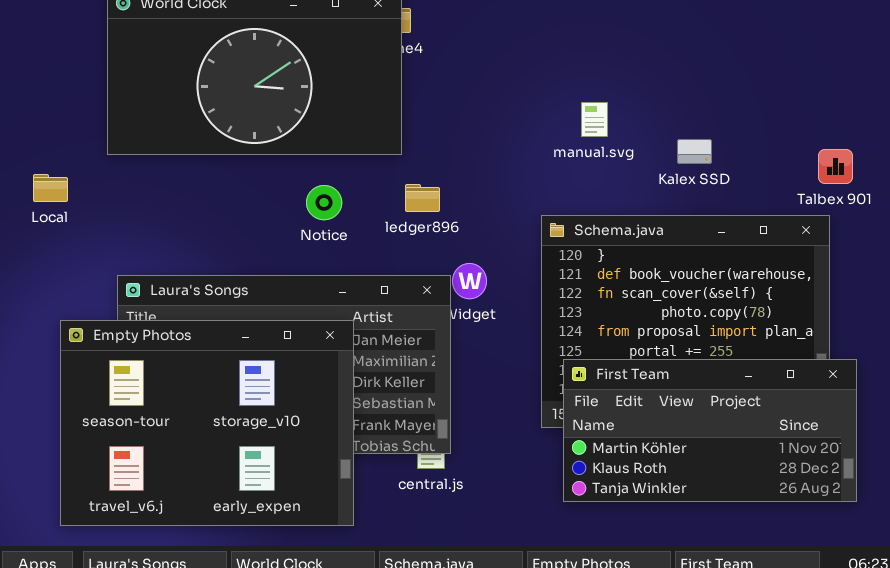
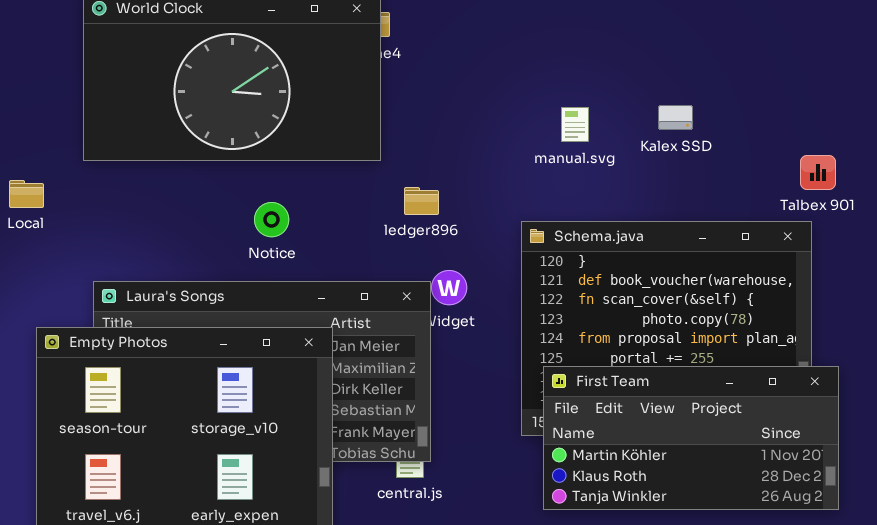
Kalex SSD: [677,139,712,164] -> [658,105,693,130], moved
ledger896: [405,184,440,212] -> [404,187,439,215], moved
Notice: [306,185,342,220] -> [254,202,289,237], moved

